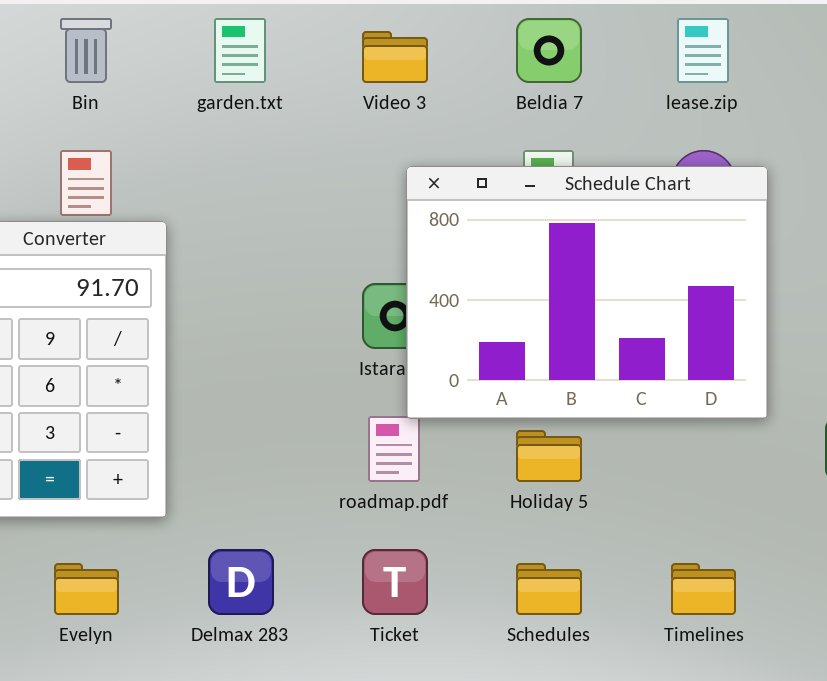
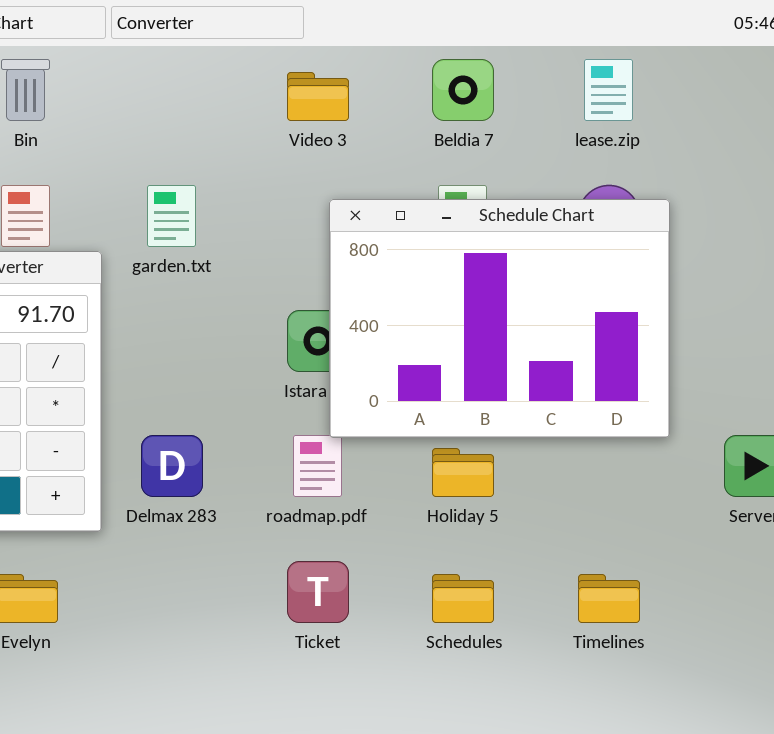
garden.txt: [214,18,266,83] -> [147,185,196,247], moved
Delmax 283: [208,549,274,615] -> [141,435,203,497], moved

